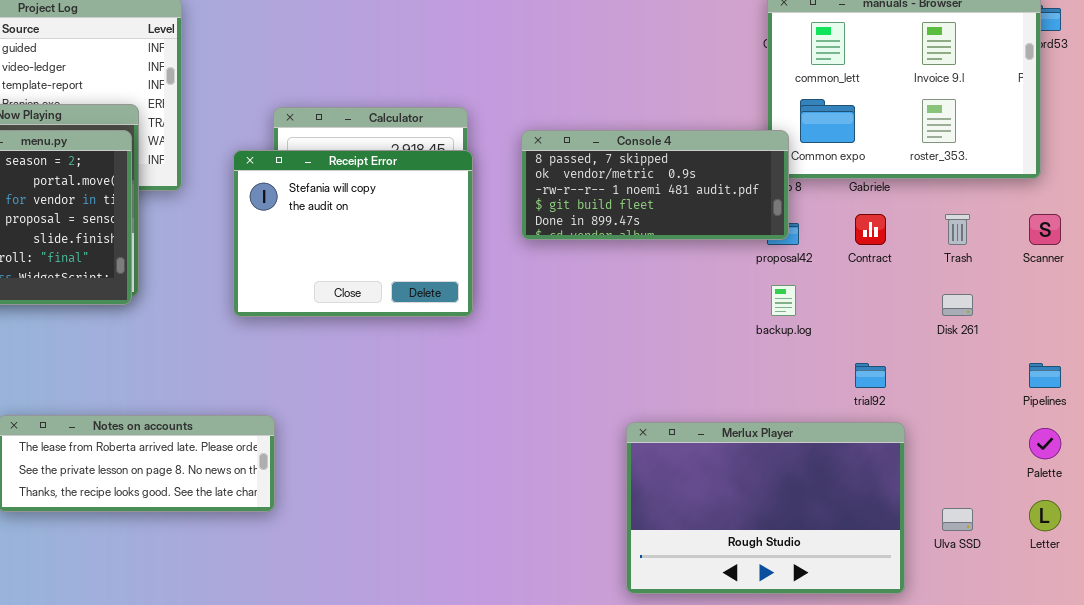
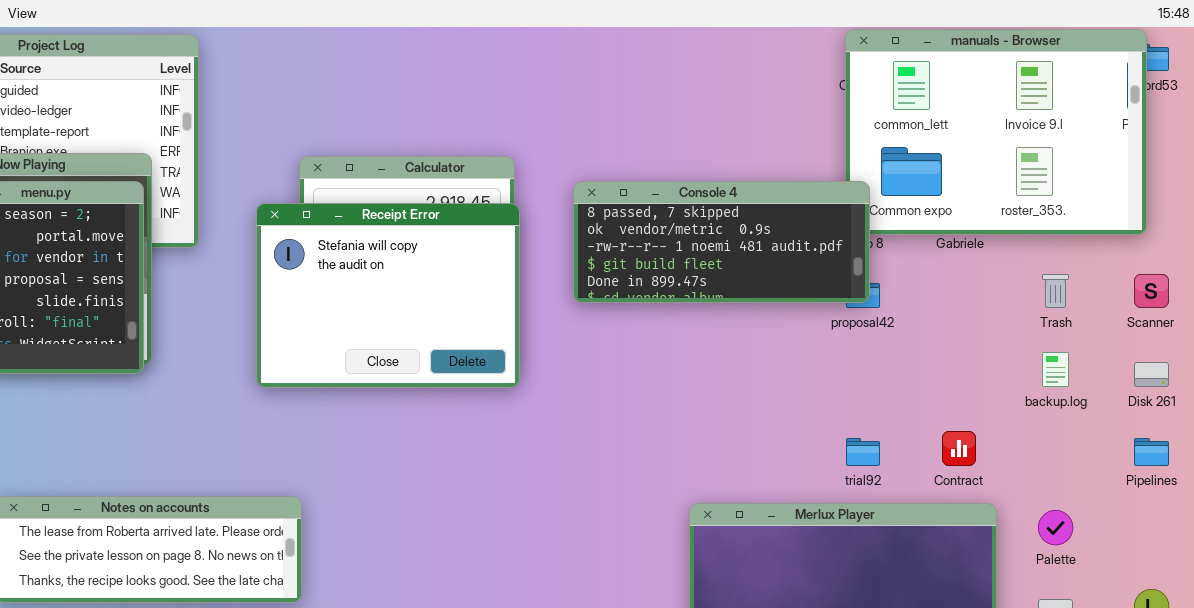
Contract: [855,214,886,245] -> [942,431,976,466], moved
backup.log: [771,285,796,316] -> [1042,352,1069,387], moved
Disk 261: [942,294,973,316] -> [1134,362,1169,387], moved
trial92: [855,363,886,388] -> [846,438,880,466], moved
Palette: [1029,428,1061,459] -> [1038,510,1073,545], moved

